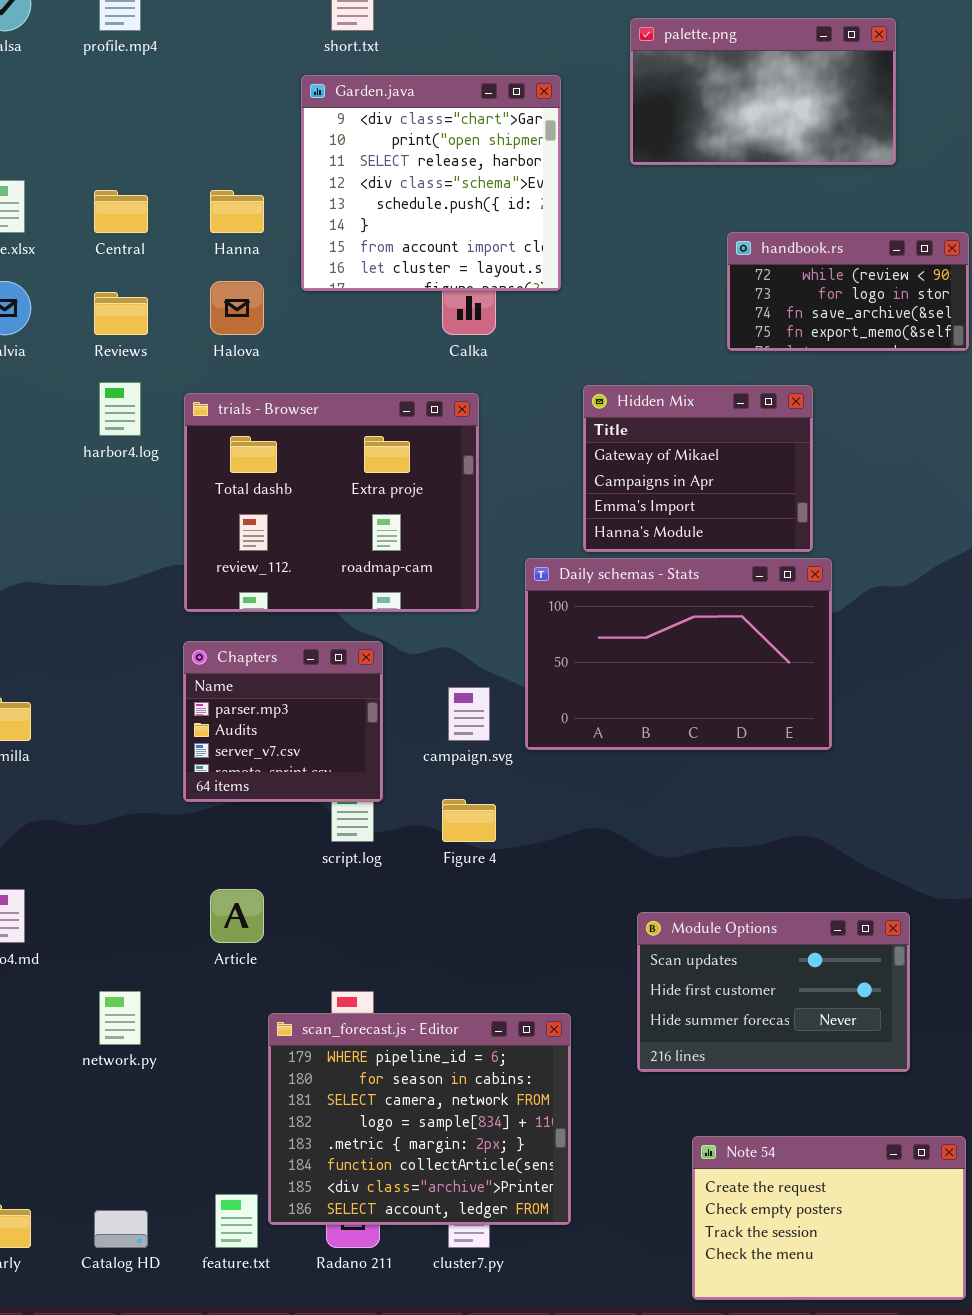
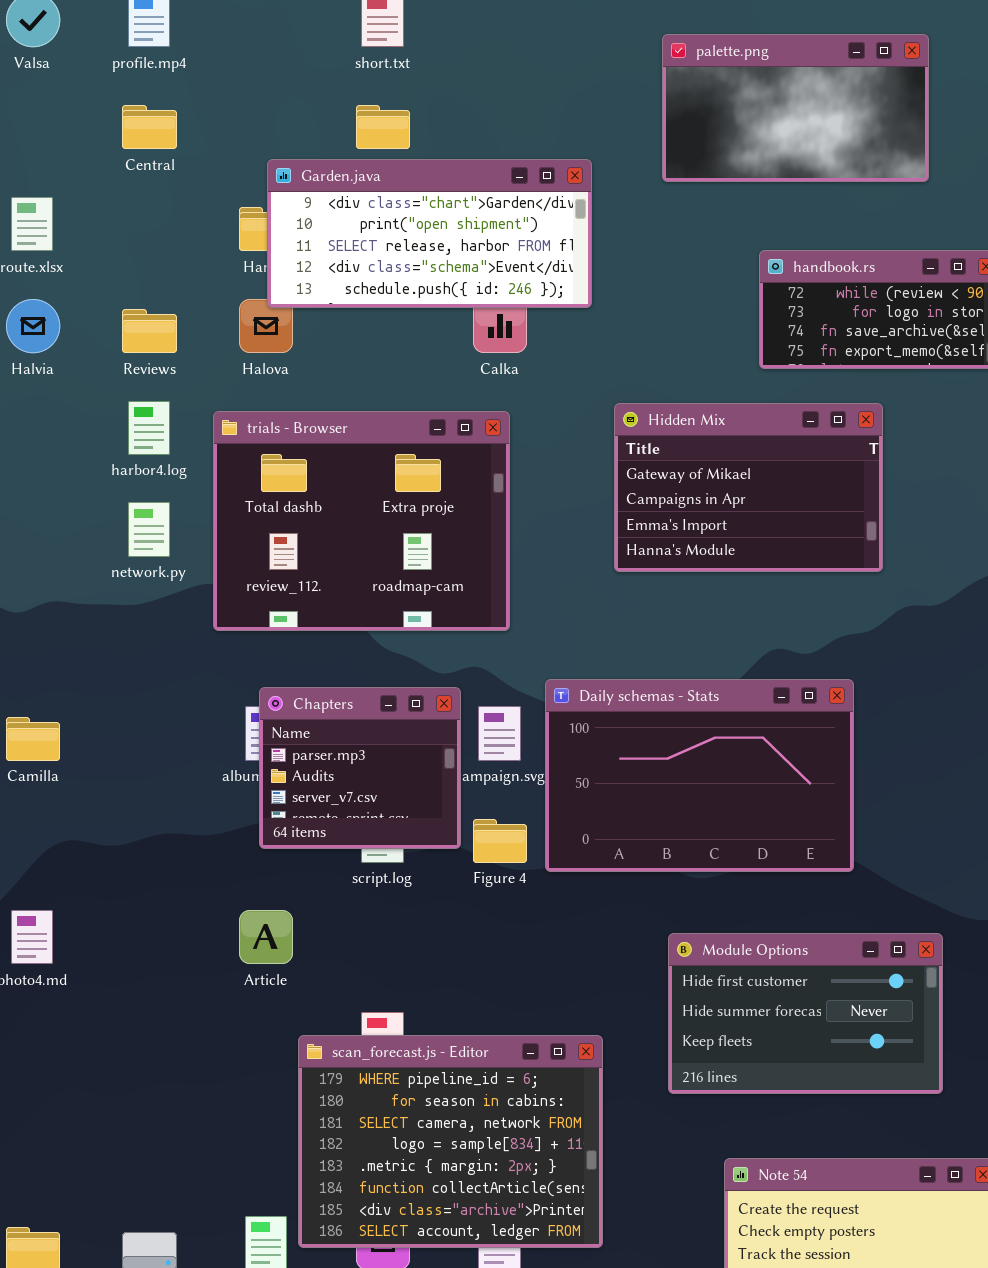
Garden.java: [301,75,561,291] -> [267,159,592,308], resized
Central: [94,190,148,233] -> [122,105,177,149], moved
Hidden Mix: [583,385,813,552] -> [614,403,883,572], resized
Daily schemas - Stats: [525,558,832,750] -> [545,679,854,872], moved
Chapters: [183,641,383,802] -> [259,687,461,849], moved
Module Options: [637,912,910,1072] -> [668,933,943,1094], scrolled down 1 row
network.py: [99,991,141,1045] -> [128,502,170,557], moved

